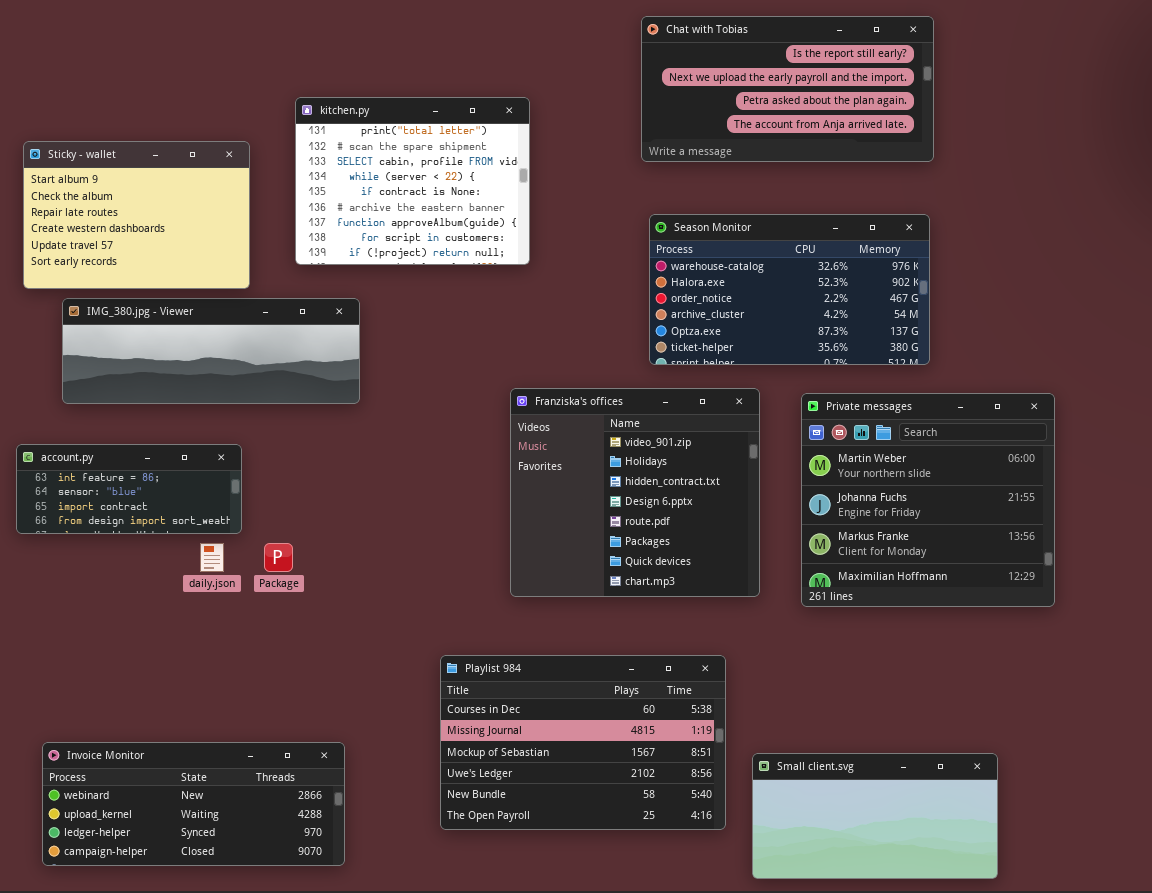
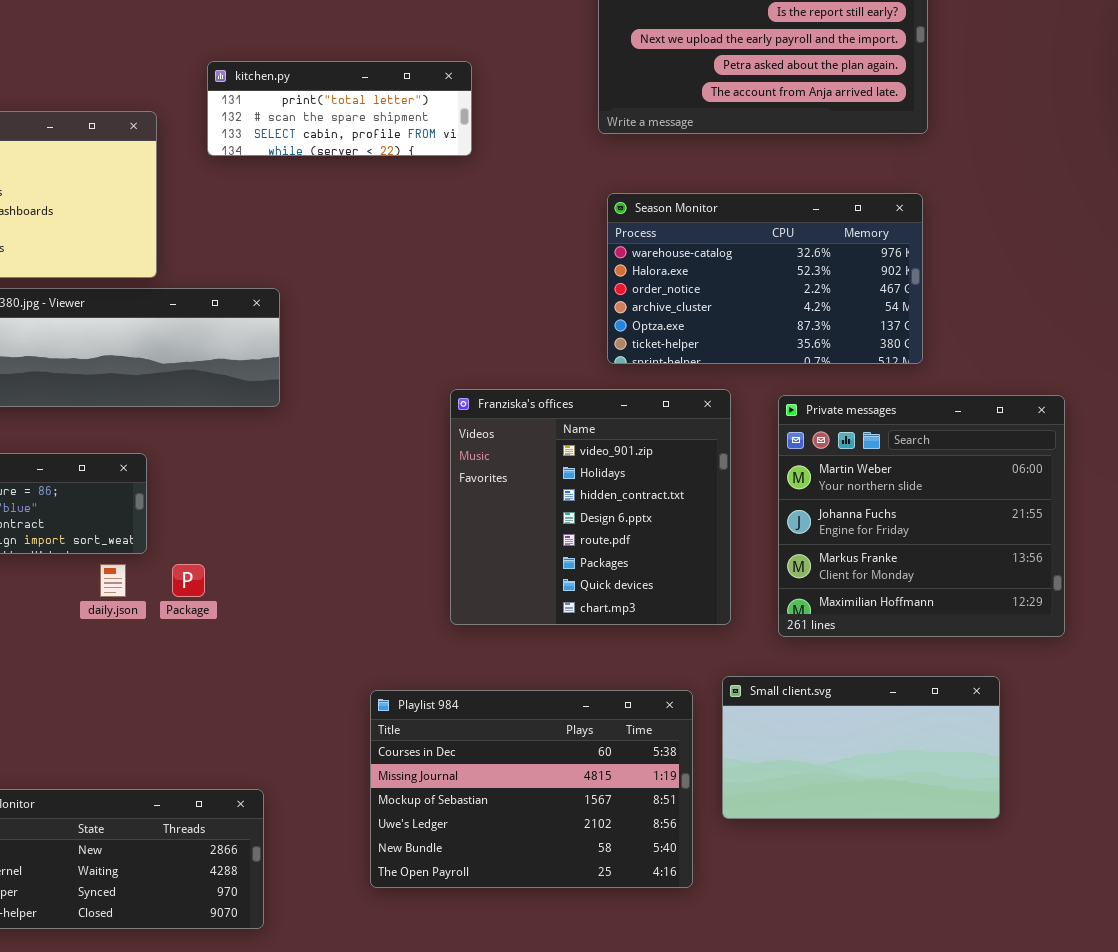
kitchen.py: [295,97,530,265] -> [207,61,472,156], resized
Small client.svg: [752,753,998,879] -> [722,676,1000,819], moved

